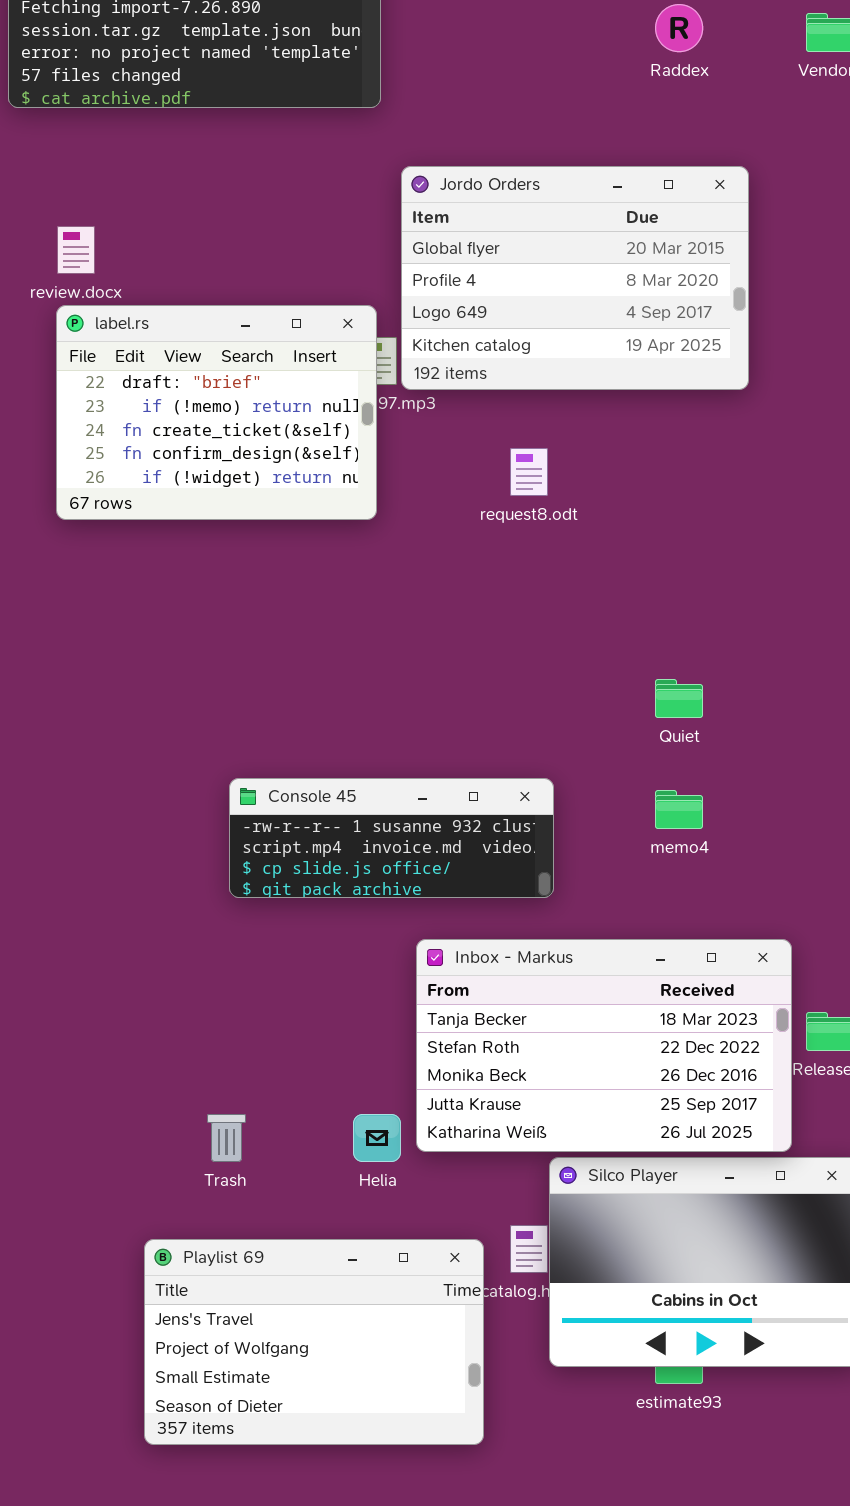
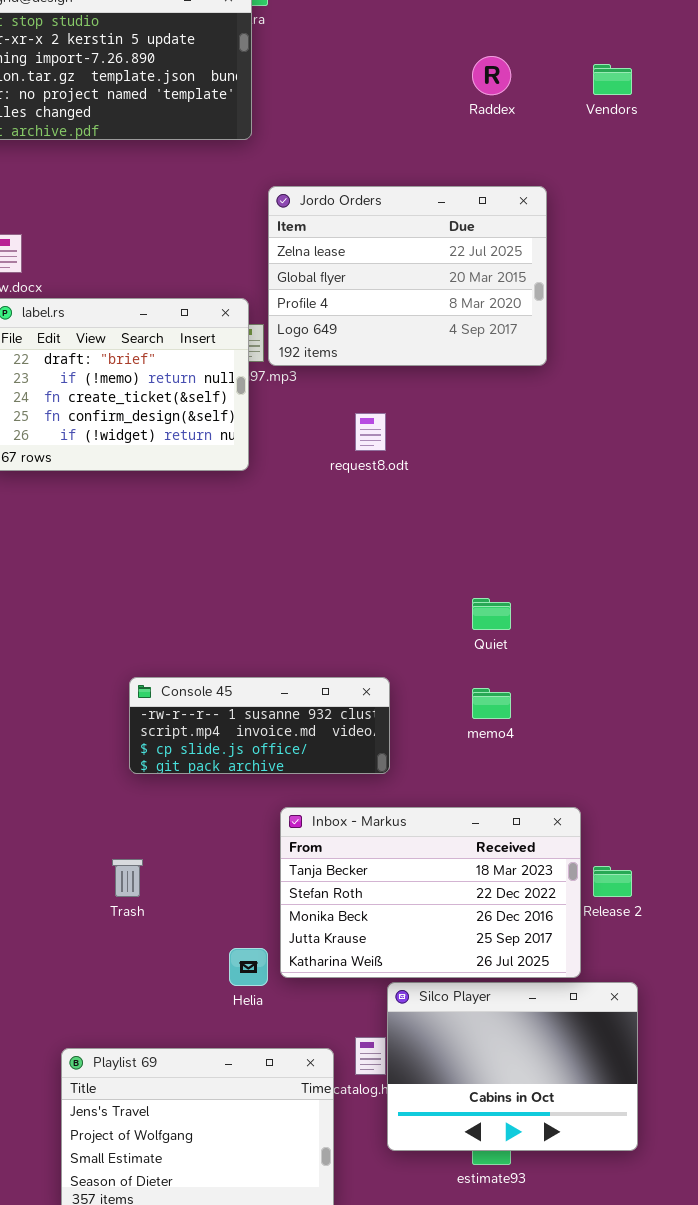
Jordo Orders: [401,166,749,390] -> [268,186,547,366], scrolled up 1 row
Trash: [207,1114,246,1162] -> [112,859,143,897], moved

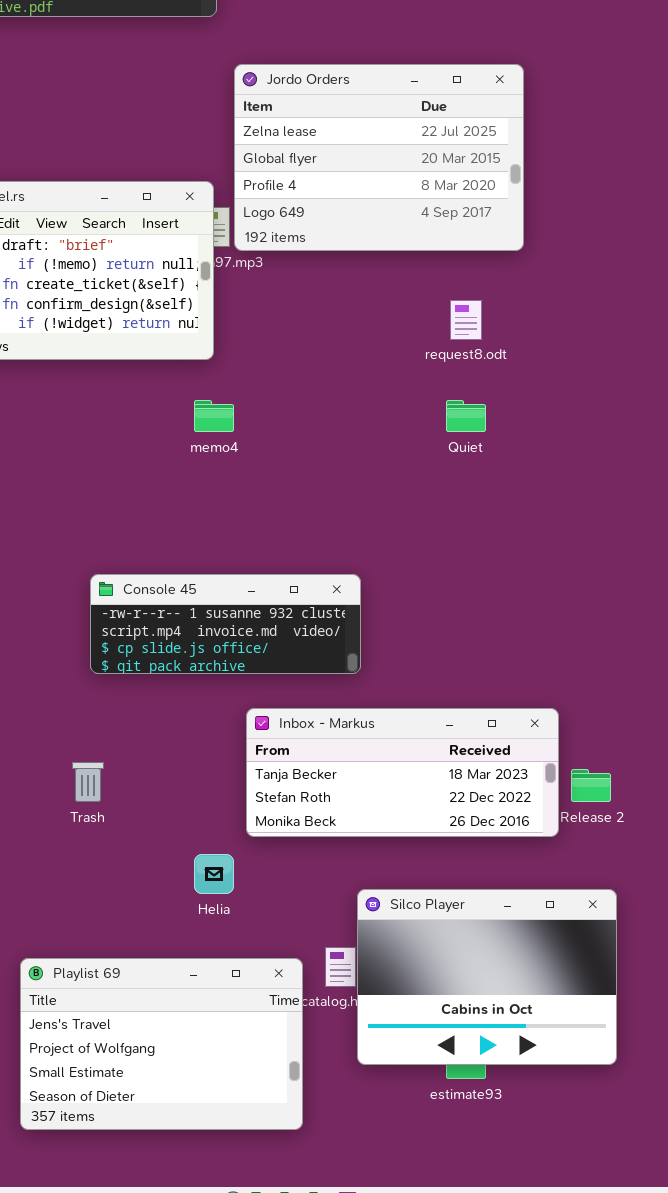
request8.odt: [355,413,386,451] -> [450,300,482,340], moved
Quiet: [472,598,511,630] -> [446,400,486,432], moved
memo4: [472,688,511,719] -> [194,400,234,432], moved
Inbox - Markus: [280,807,581,978] -> [246,708,559,837], resized

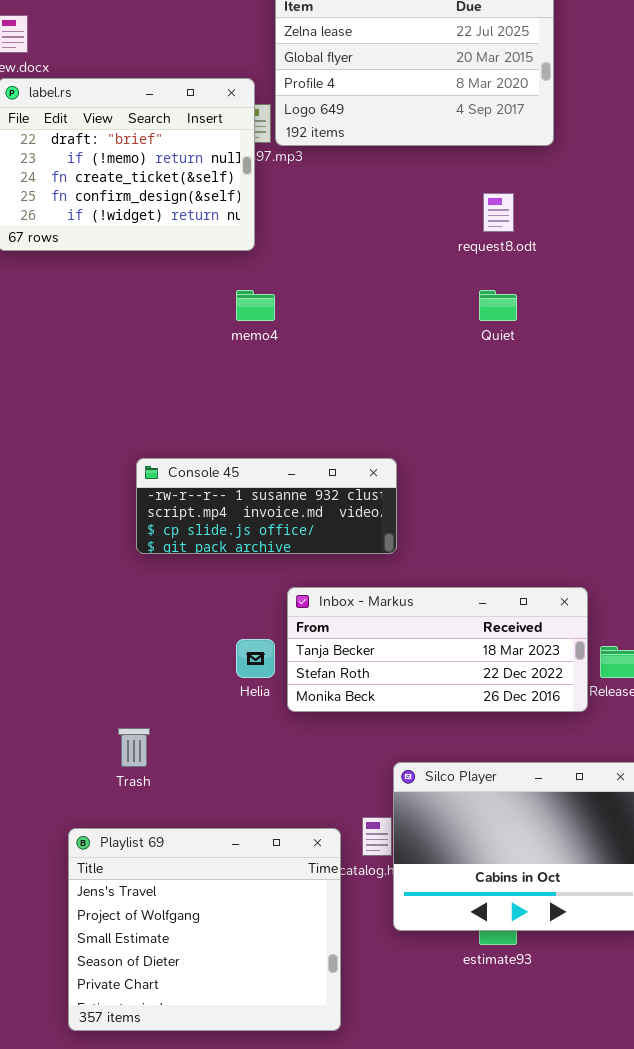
Trash: [72,762,104,802] -> [118,728,150,767], moved
Helia: [194,854,234,894] -> [236,639,275,678], moved
Playlist 69: [20,958,303,1130] -> [68,828,341,1031], resized

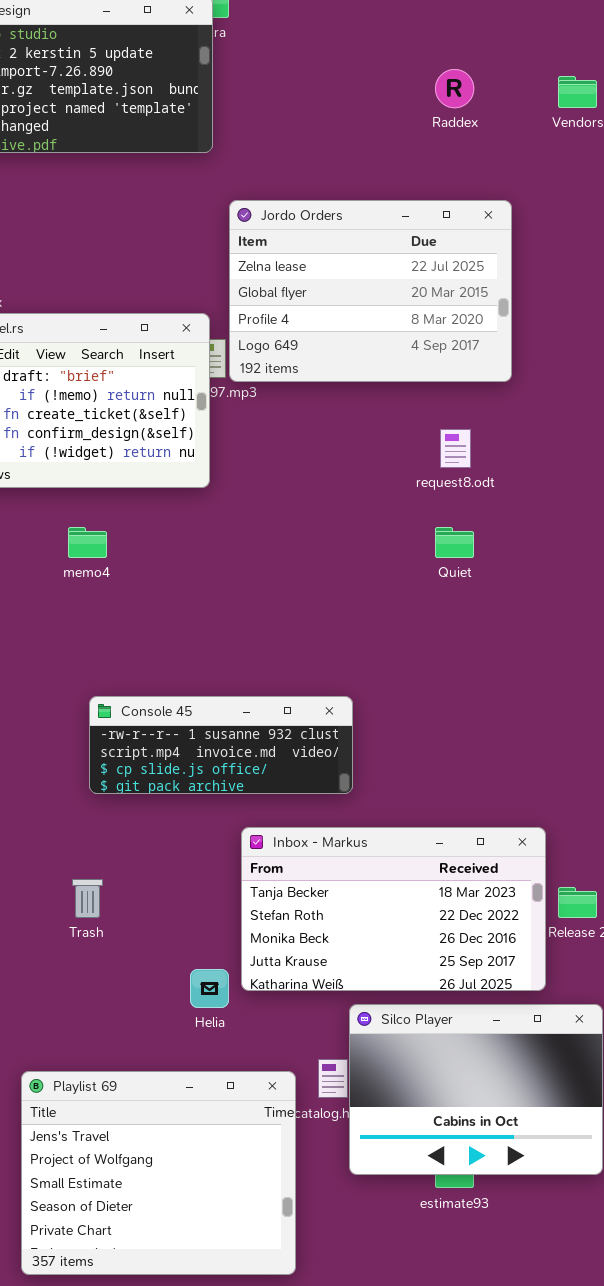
memo4: [236,290,275,321] -> [68,527,107,558], moved
Inbox - Markus: [287,587,588,712] -> [241,827,546,991], resized
Helia: [236,639,275,678] -> [190,969,229,1008], moved
Trash: [118,728,150,767] -> [72,879,103,918], moved

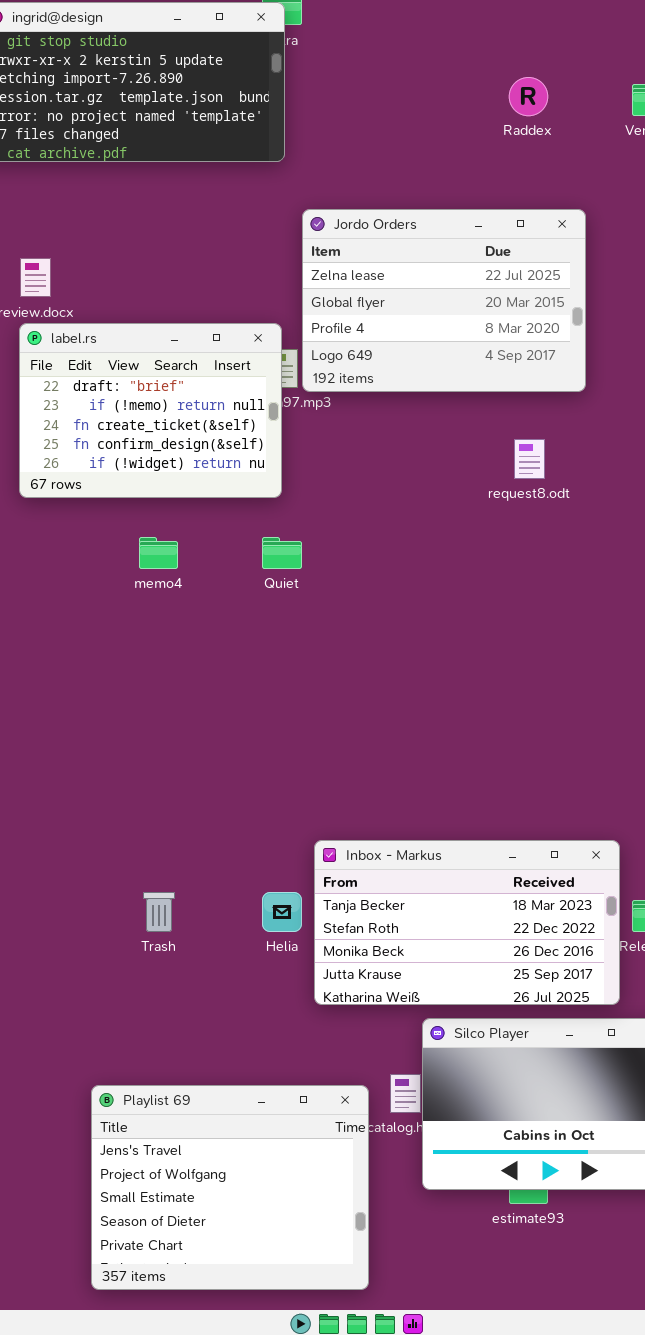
Quiet: [435,527,474,558] -> [262,537,302,569], moved
Console 45: [89,696,353,794] -> none, closed
Helia: [190,969,229,1008] -> [262,892,302,932], moved

